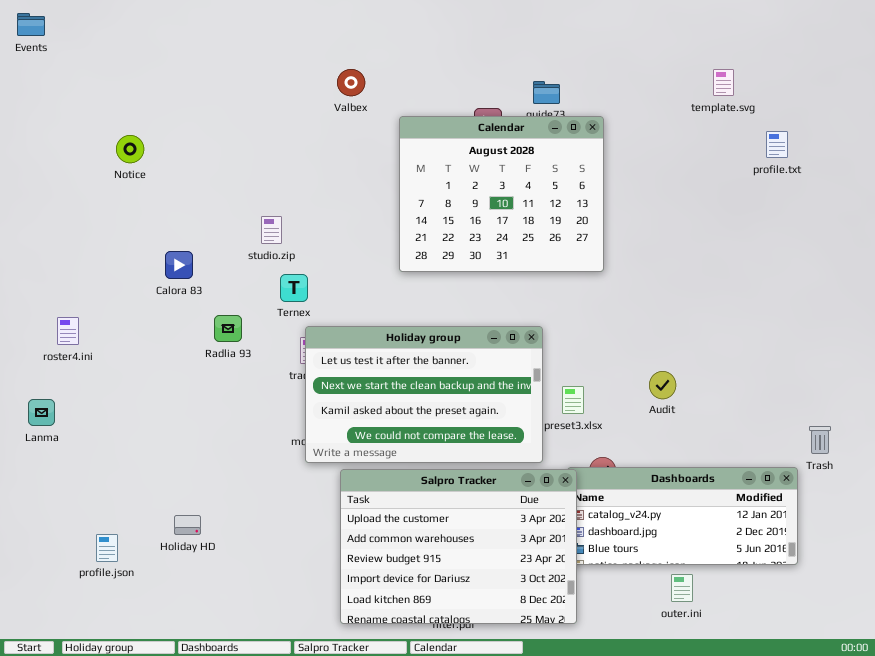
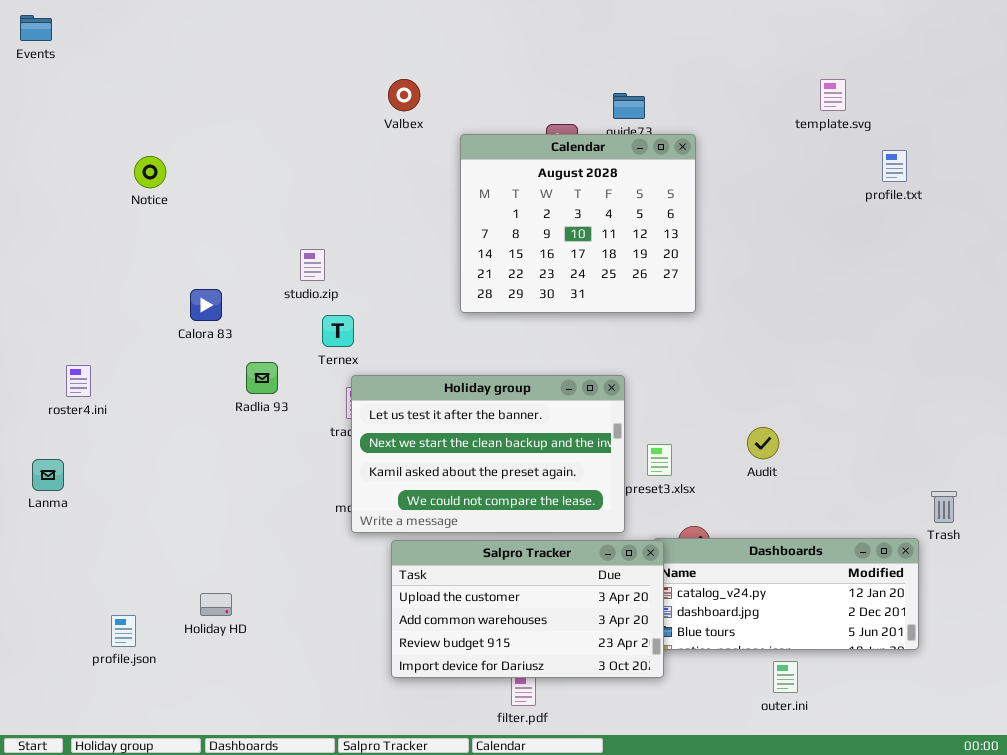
Salpro Tracker: [340,469,577,624] -> [391,540,664,678], resized

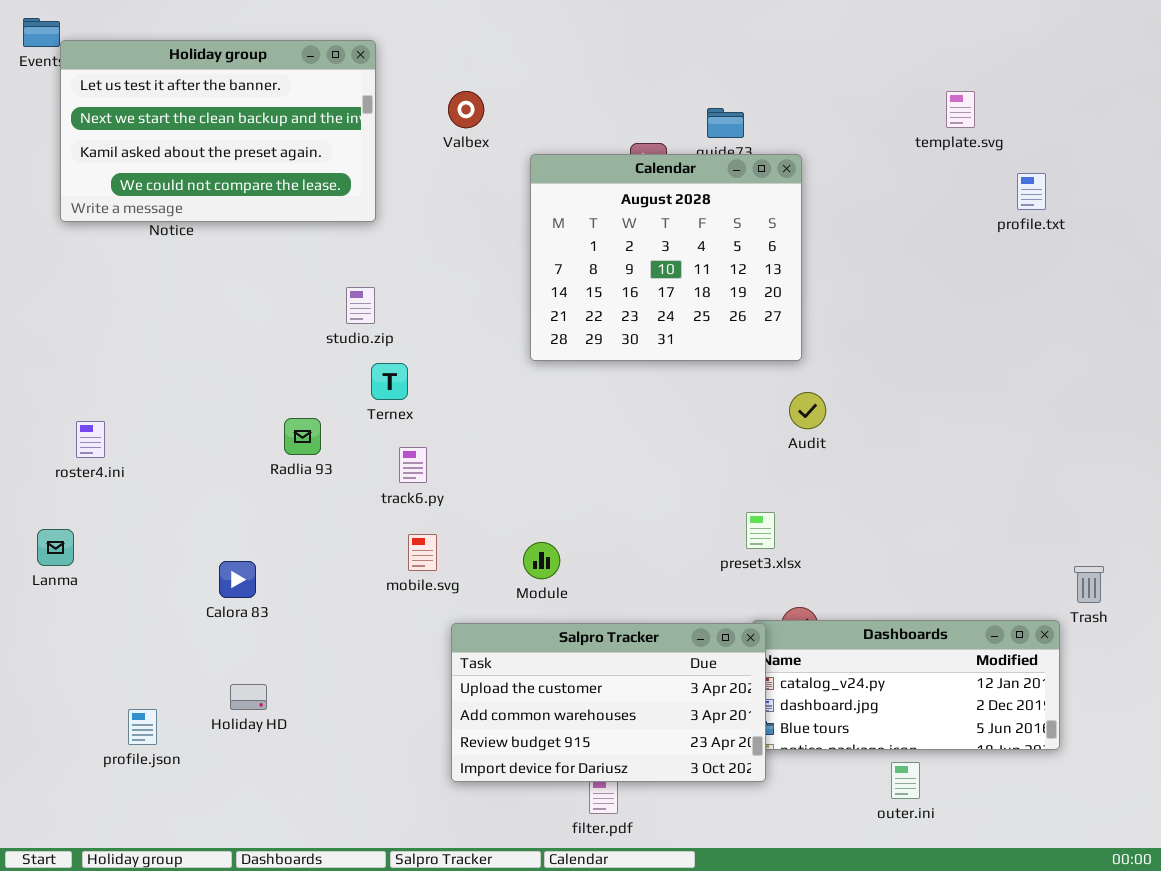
Calora 83: [190,289,222,321] -> [219,561,256,598], moved
Holiday group: [351,375,625,533] -> [60,40,376,222], moved
Audit: [747,427,779,459] -> [789,392,826,429], moved

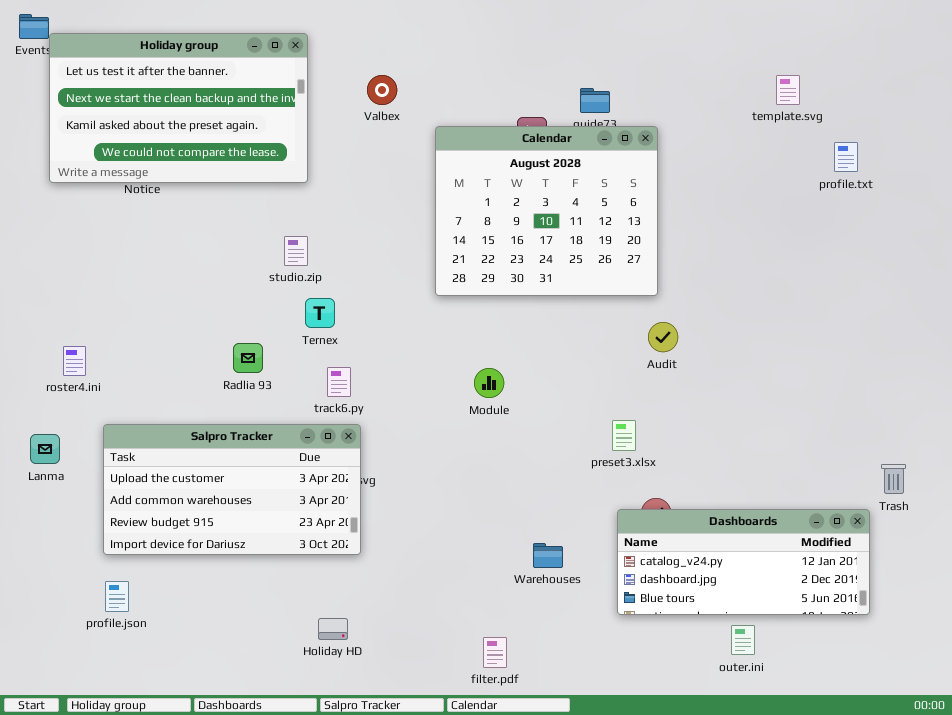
Module: [523,542,560,579] -> [474,368,504,398], moved
Salpro Tracker: [451,623,766,782] -> [103,424,361,555], moved
Holiday HD: [230,684,267,710] -> [318,618,348,640], moved

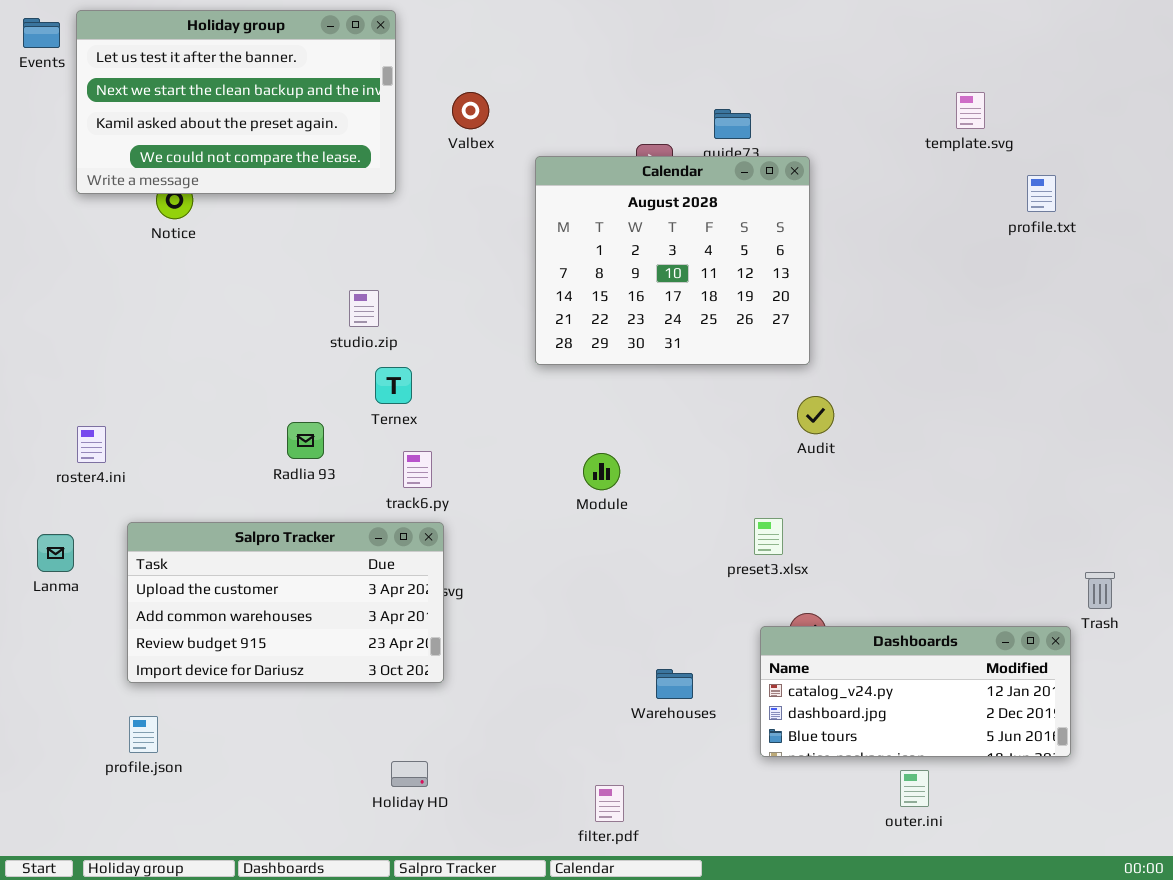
Holiday group: [49,33,308,183] -> [76,10,396,194], moved

